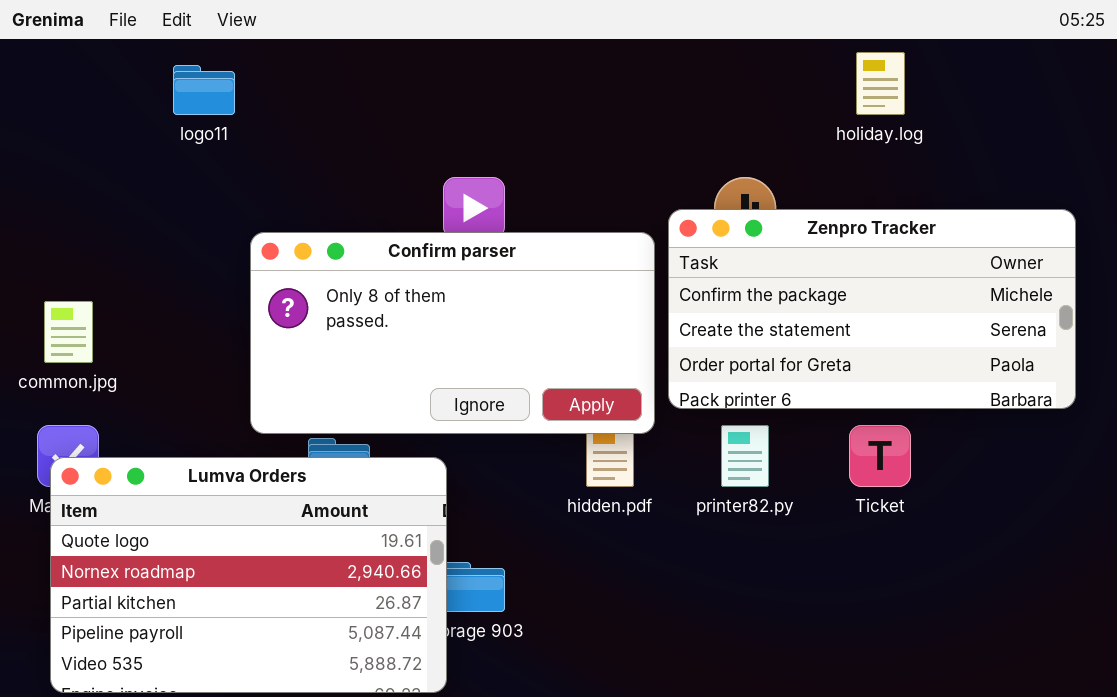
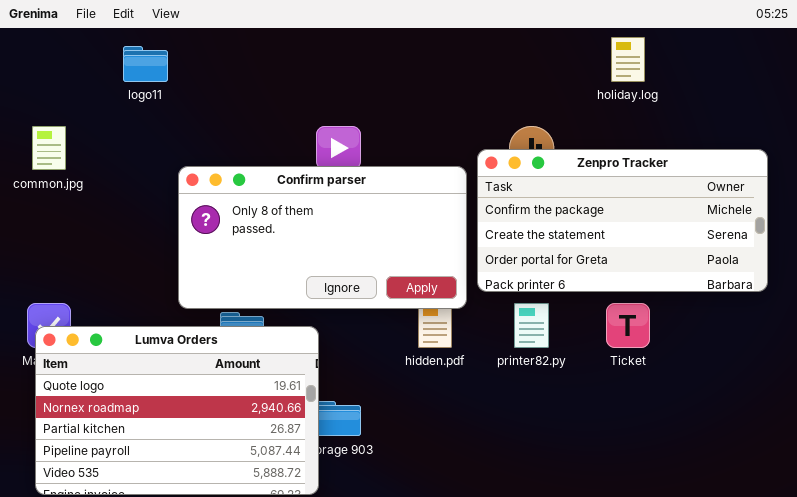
common.jpg: [44,301,93,363] -> [32,126,66,170], moved

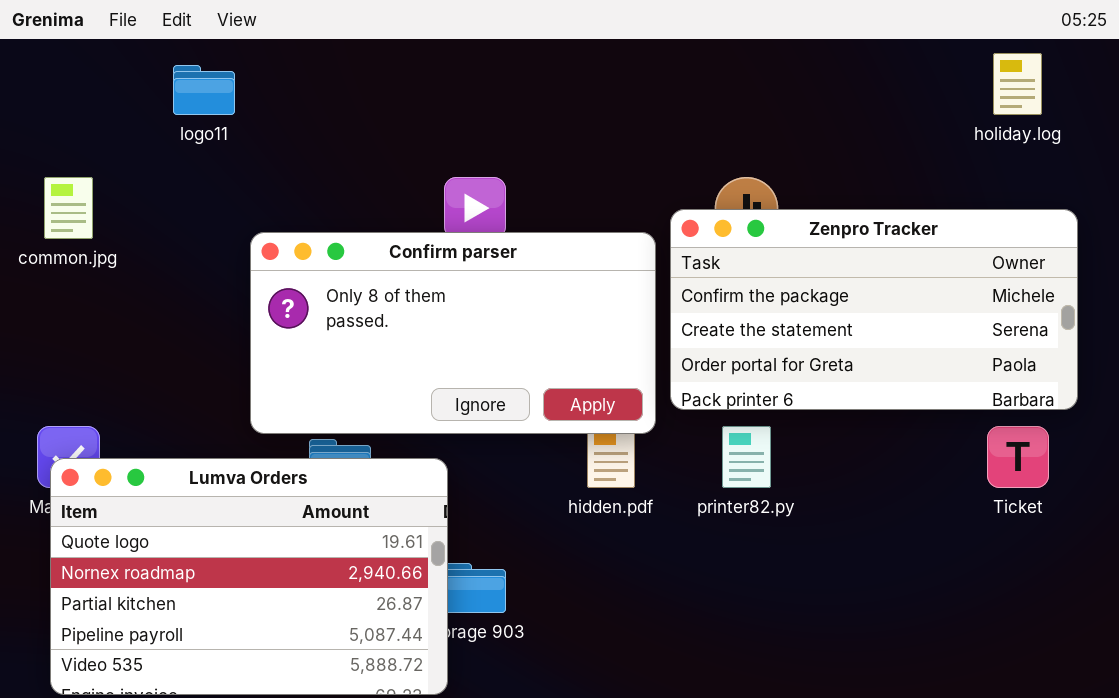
holiday.log: [611,37,645,82] -> [993,53,1042,115], moved
Ticket: [606,303,650,348] -> [987,426,1049,488], moved

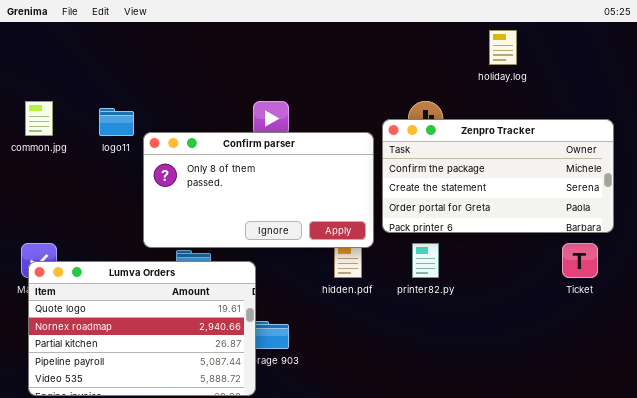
holiday.log: [993,53,1042,115] -> [489,30,517,65], moved
logo11: [173,65,235,115] -> [99,108,134,136], moved

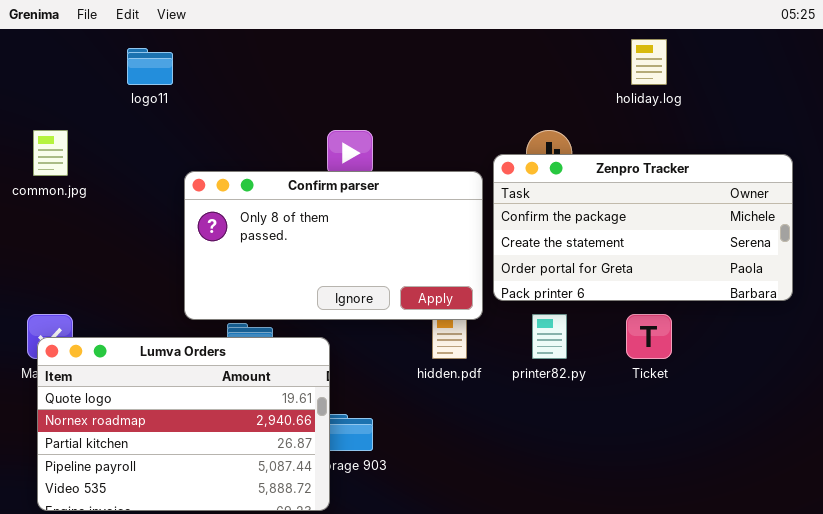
logo11: [99,108,134,136] -> [127,48,173,85], moved
Ticket: [562,243,598,278] -> [626,314,672,359], moved

